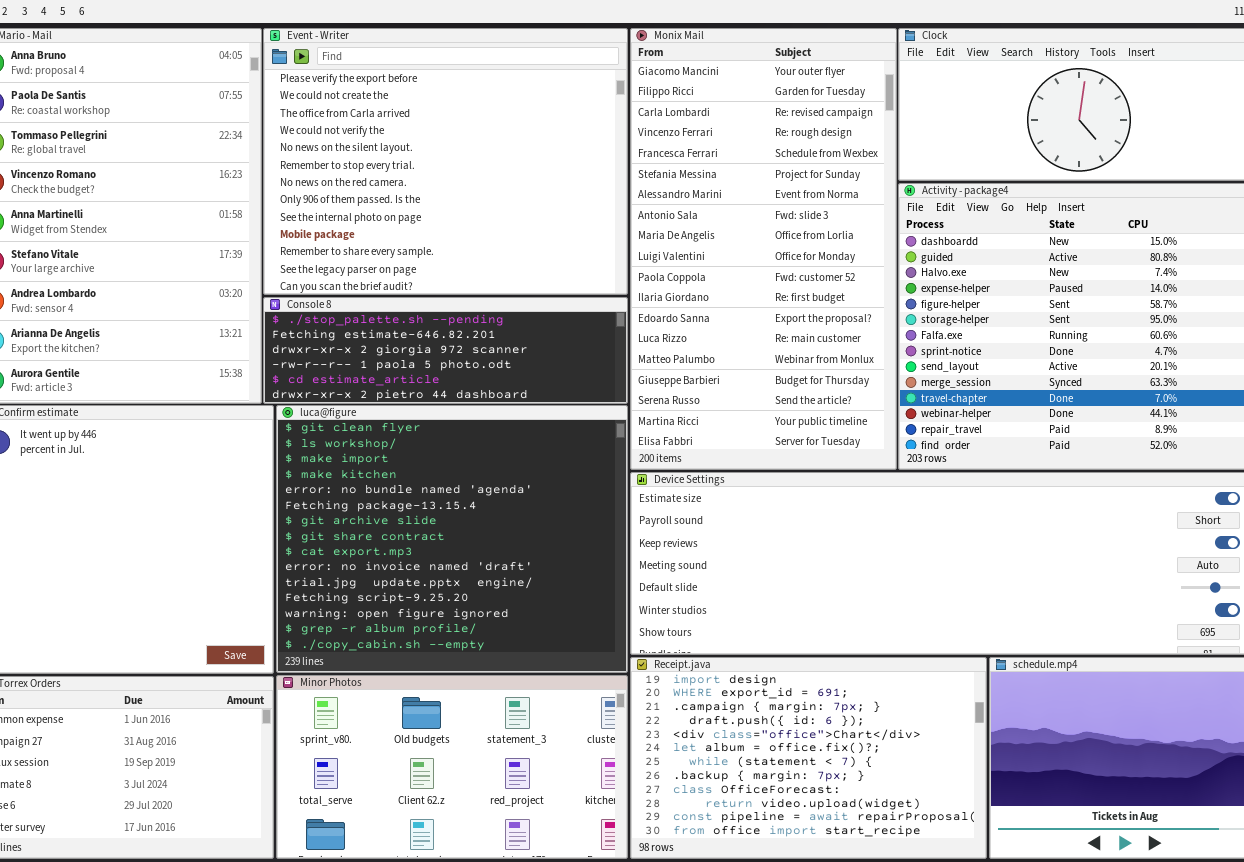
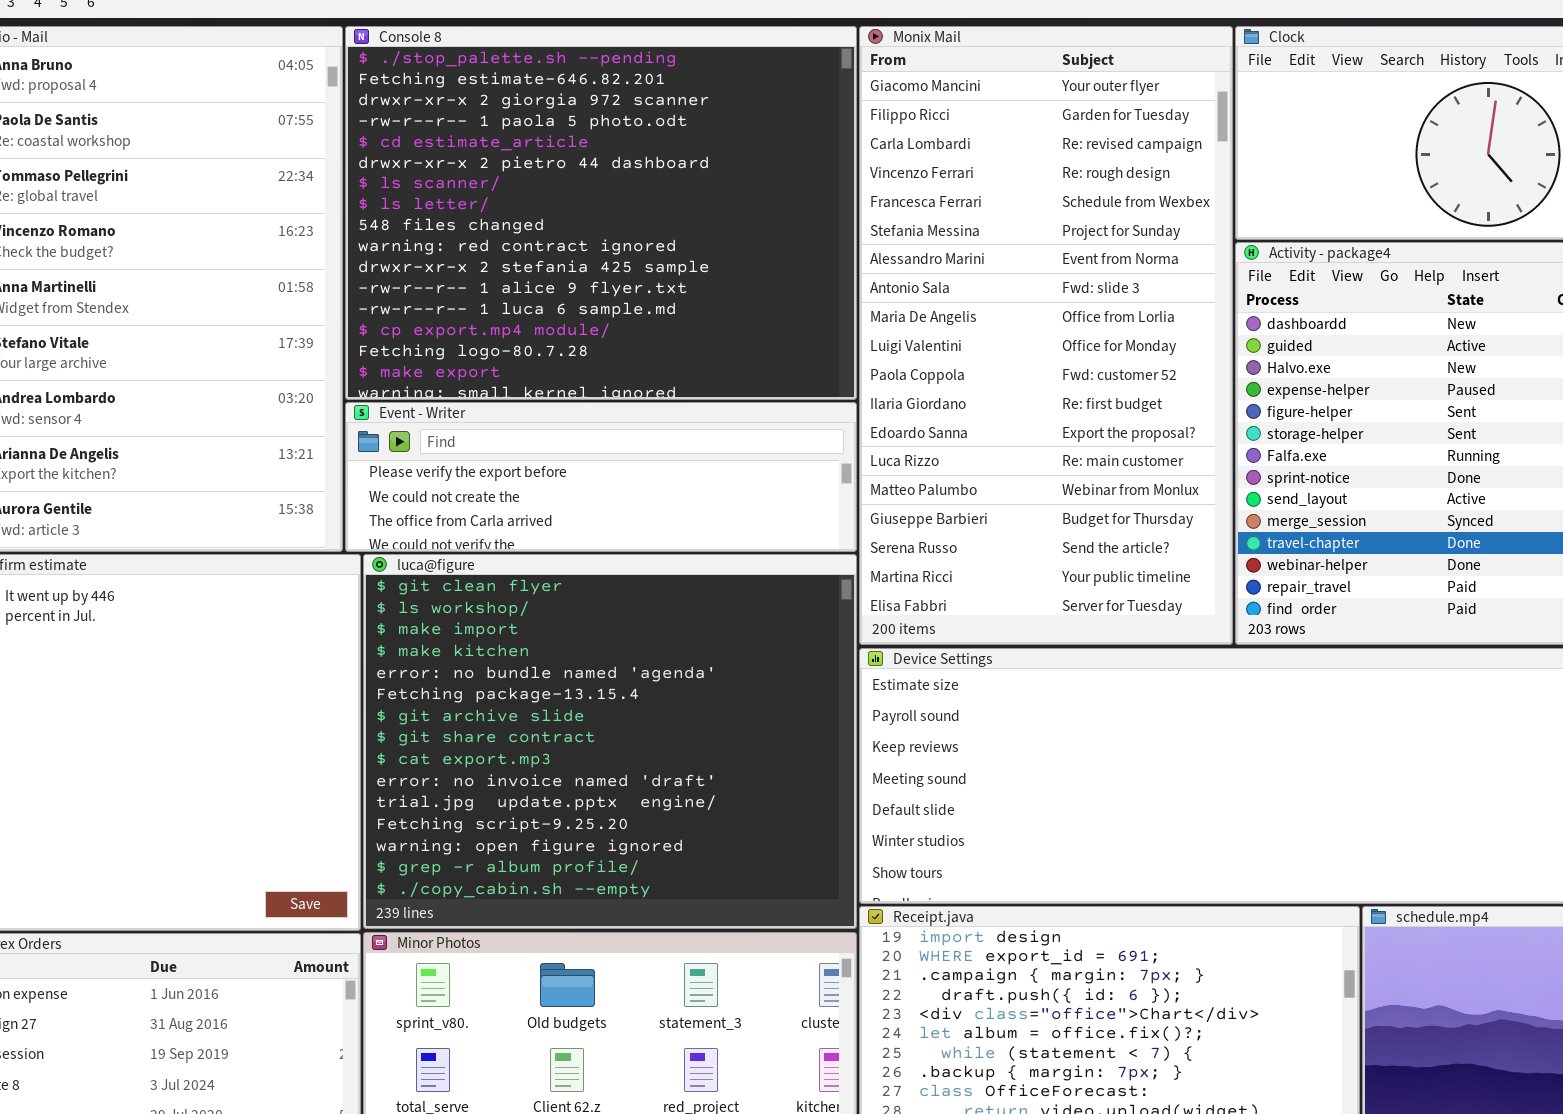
Event - Writer: [263,28,628,295] -> [345,402,857,552], moved, resized
Console 8: [263,297,628,404] -> [345,26,857,400], moved, resized

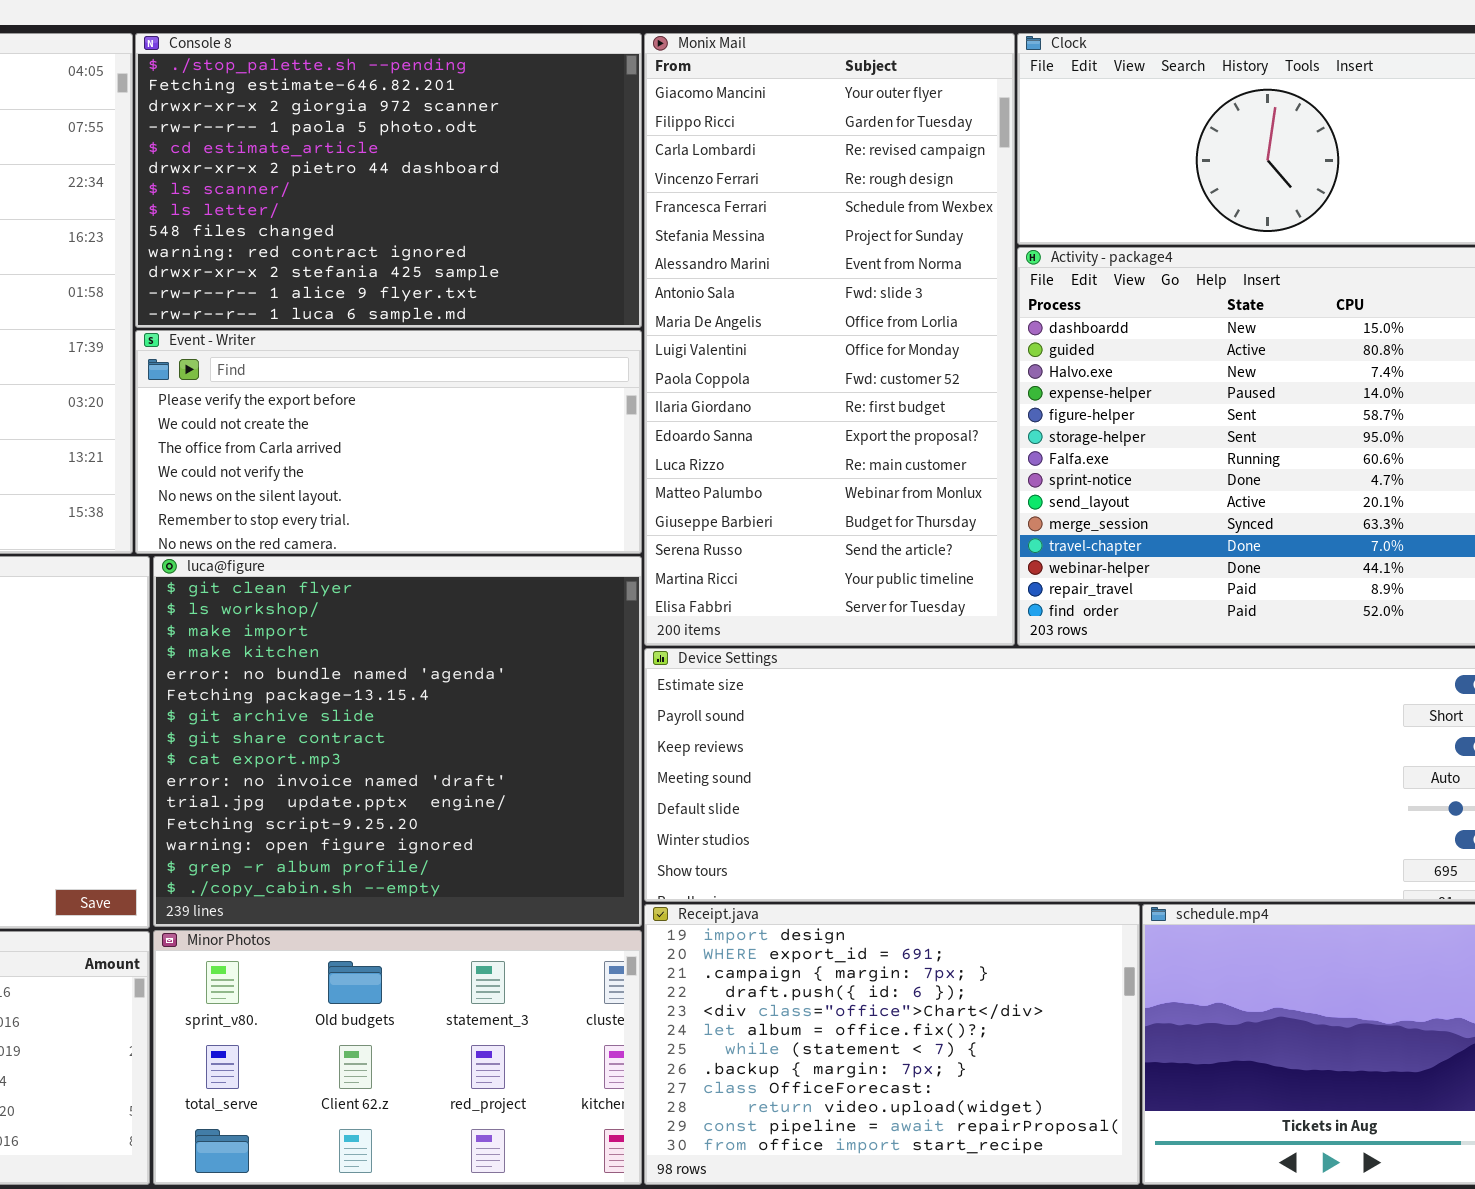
Console 8: [345,26,857,400] -> [135,33,642,328], resized
Event - Writer: [345,402,857,552] -> [135,330,642,554], resized

